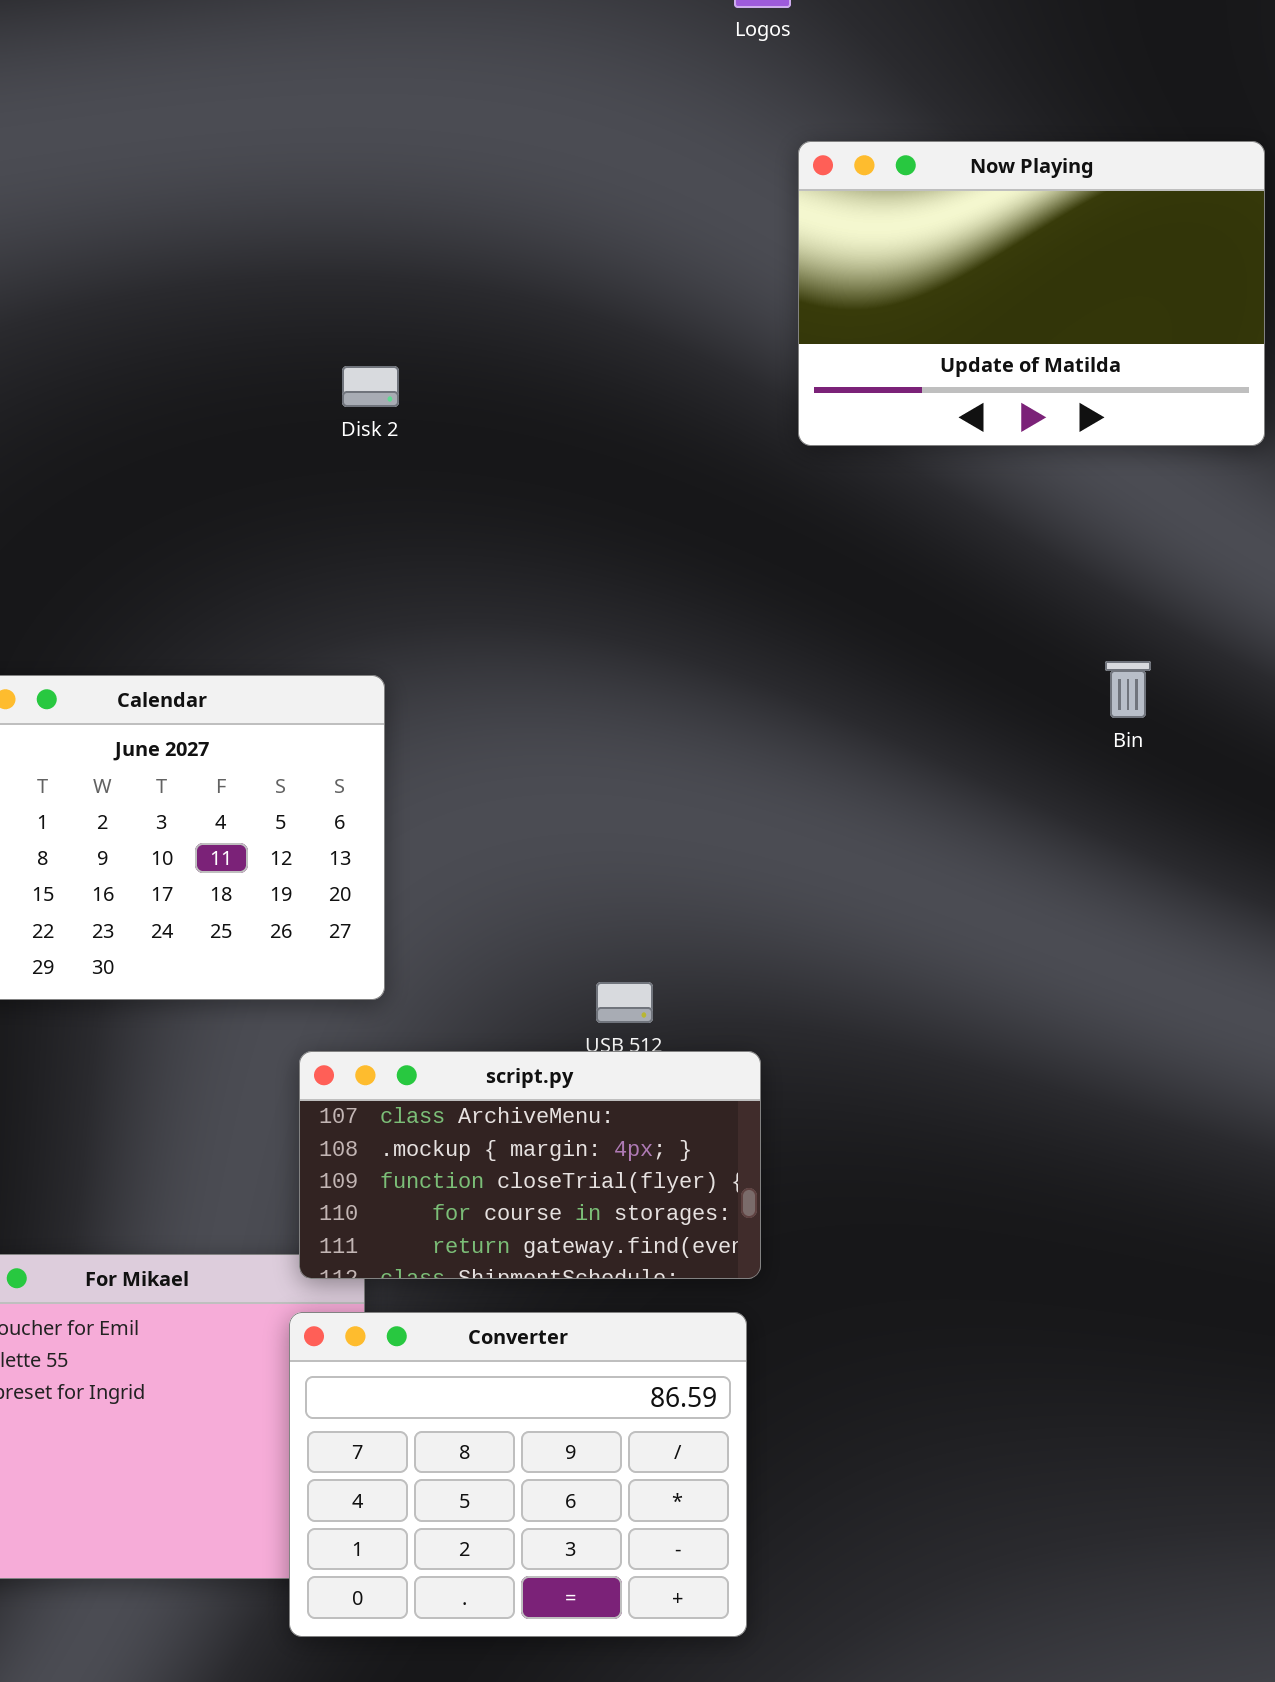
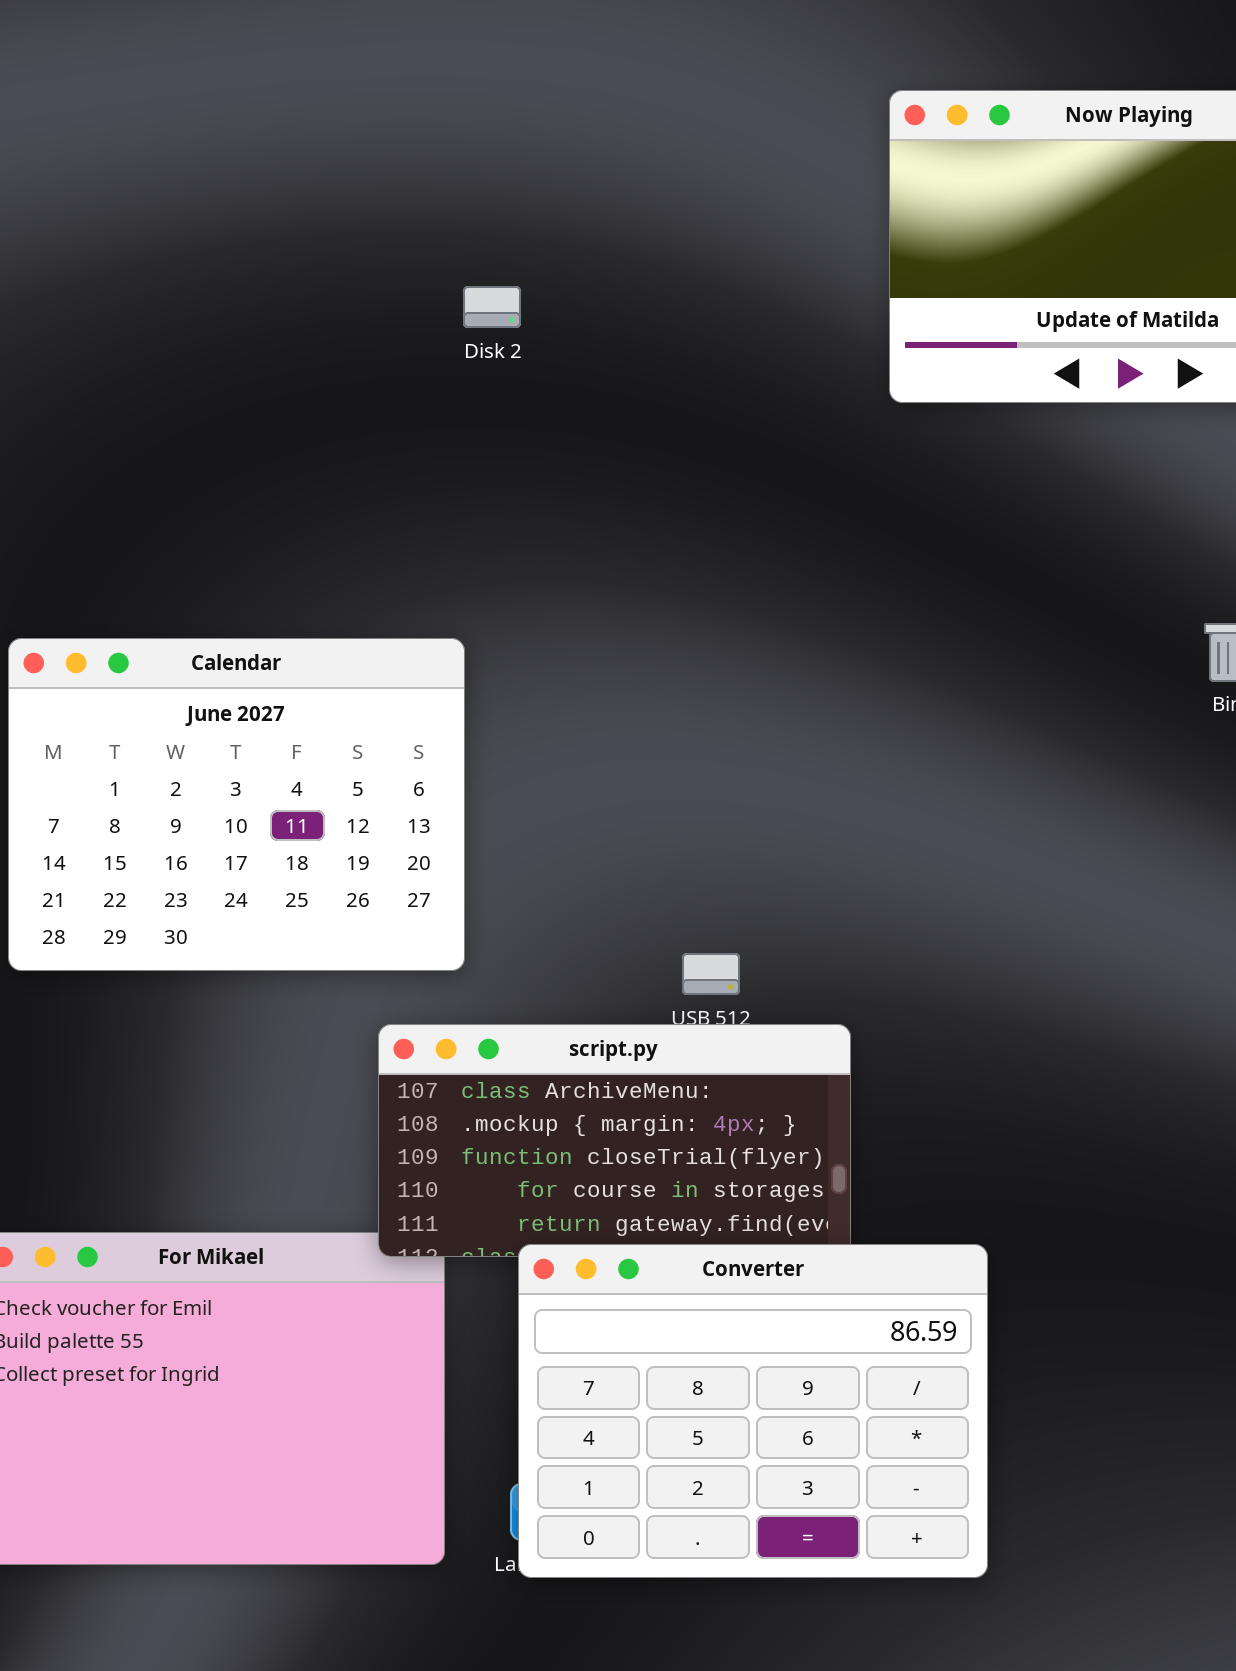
Disk 2: [342,366,399,407] -> [463,286,521,328], moved
Converter: [289,1312,747,1637] -> [518,1244,988,1578], moved

